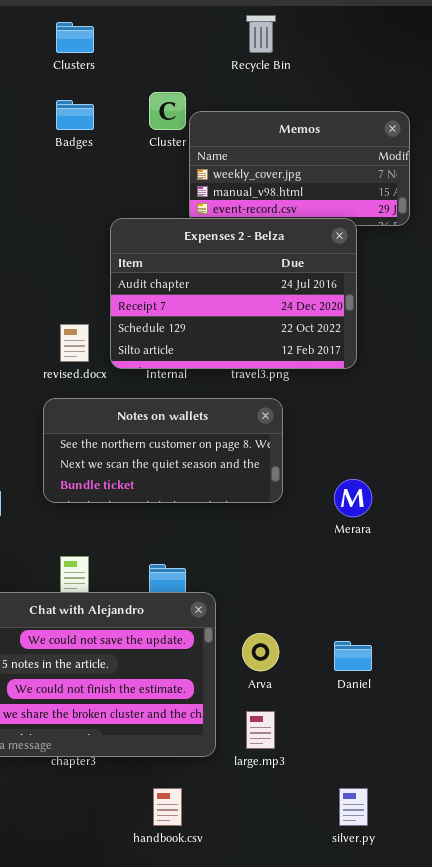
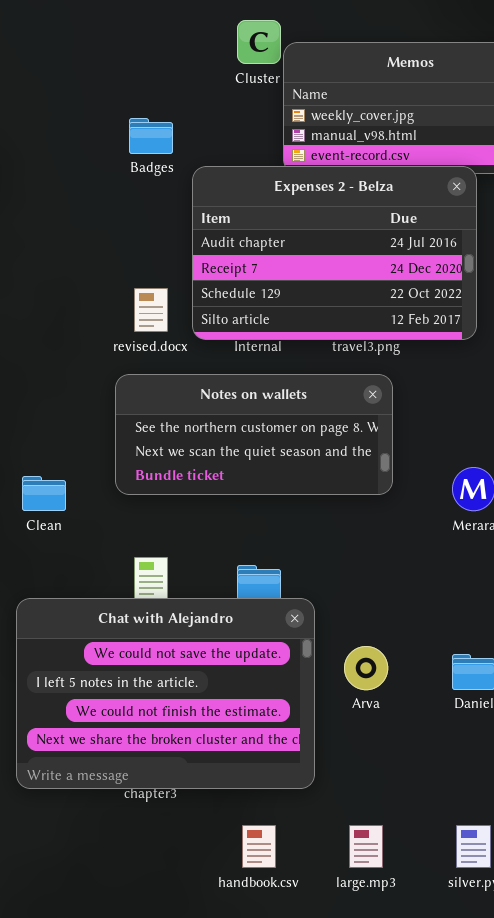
Badges: [56,100,94,130] -> [129,118,173,154], moved
large.mp3: [246,711,275,749] -> [349,825,383,868], moved

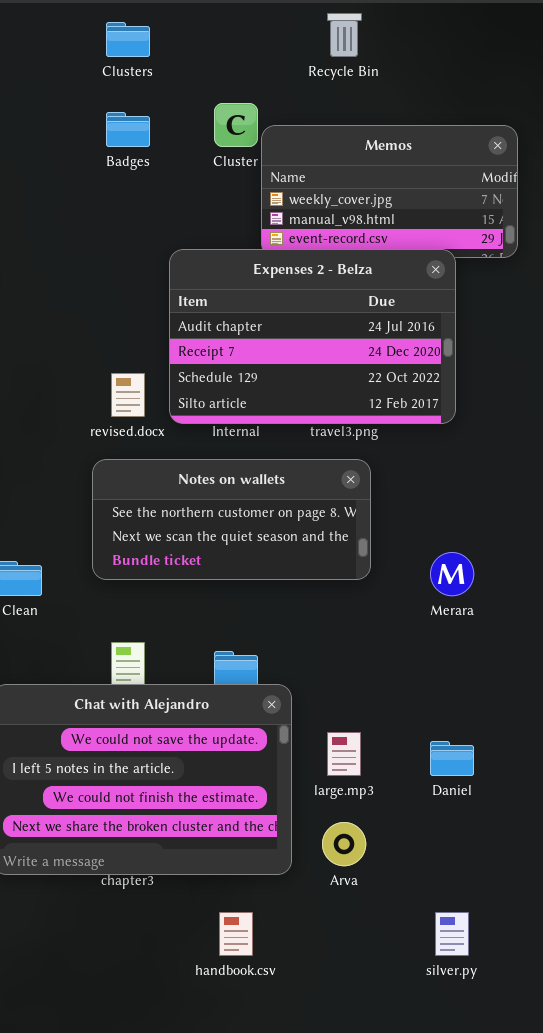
Badges: [129,118,173,154] -> [106,112,150,147], moved
Arva: [344,646,388,690] -> [322,822,366,866], moved
large.mp3: [349,825,383,868] -> [327,732,361,776], moved

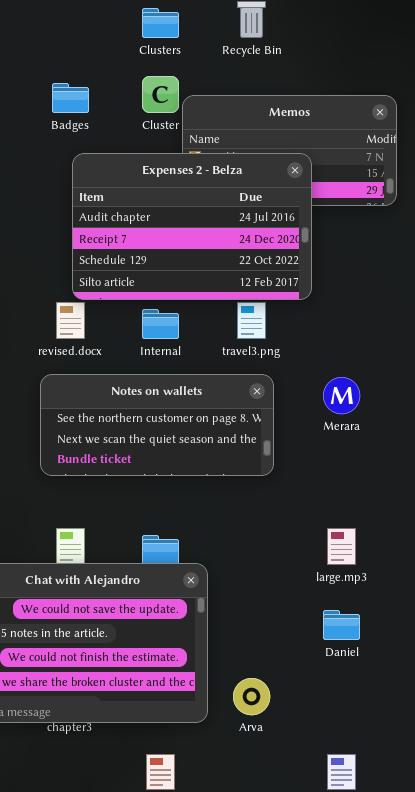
Clusters: [106,22,150,57] -> [142,8,179,38], moved
Expenses 2 - Belza: [169,249,456,424] -> [72,153,312,300], moved
Merara: [430,552,474,596] -> [323,377,360,414], moved
large.mp3: [327,732,361,776] -> [327,528,356,565], moved

